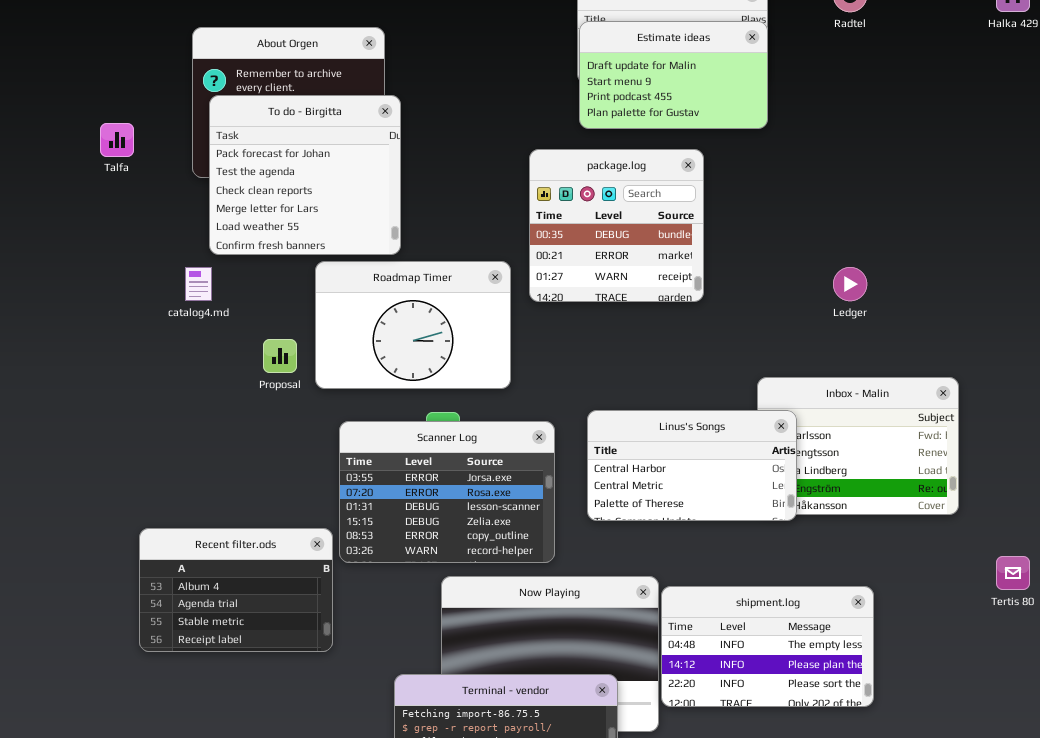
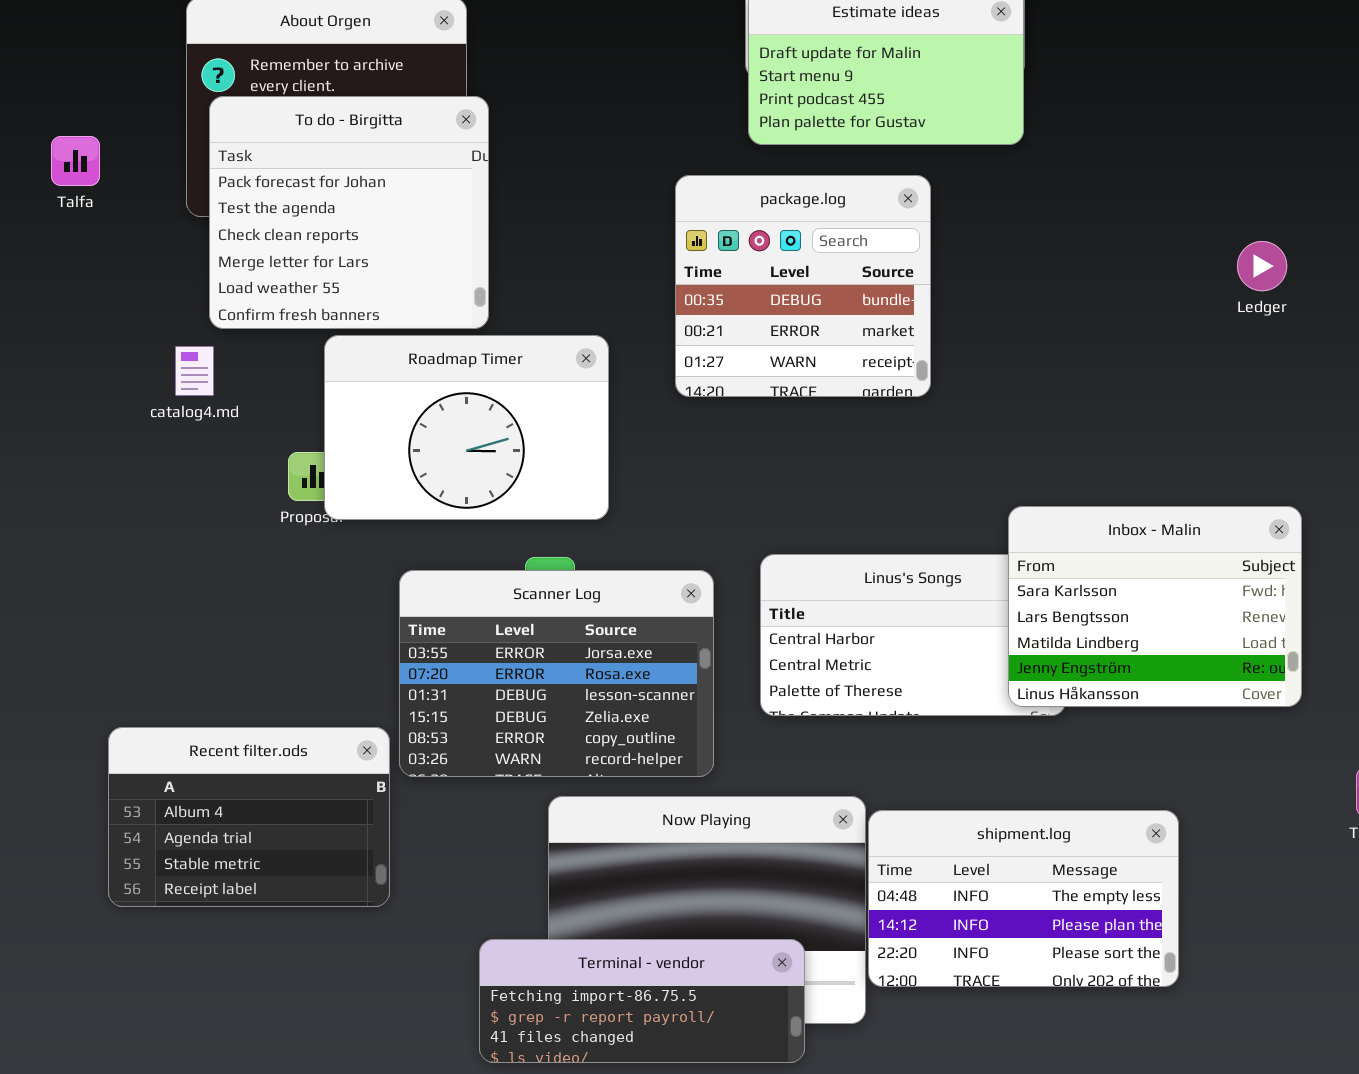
Roadmap Timer: [315,261,511,389] -> [324,335,609,520], moved
Ledger: [833,267,867,301] -> [1237,241,1287,291], moved
Inbox - Malin: [757,377,959,515] -> [1008,506,1302,707], raised

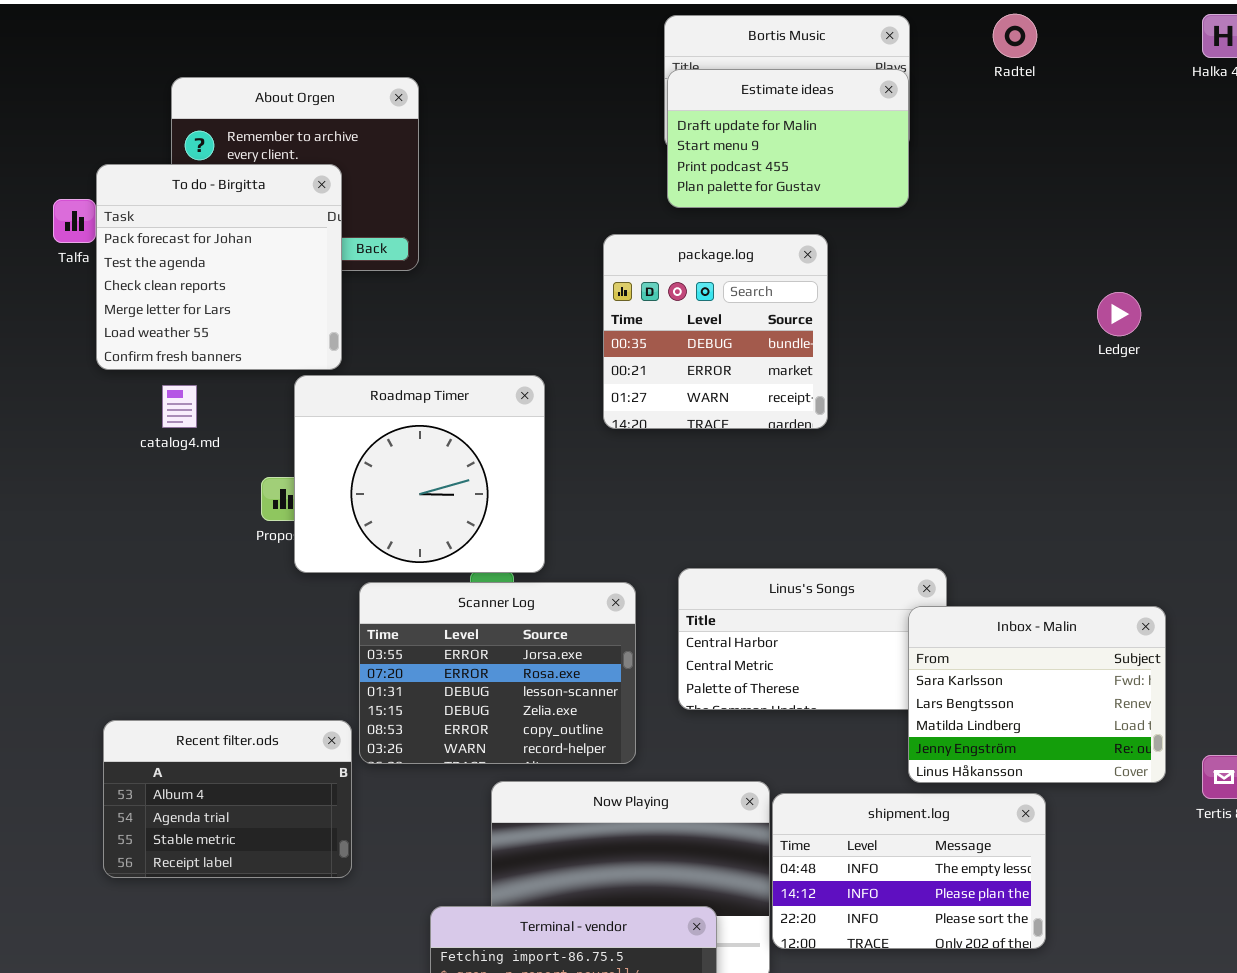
To do - Birgitta: [209,96,489,329] -> [96,164,342,370], moved
Roadmap Timer: [324,335,609,520] -> [294,375,545,573], resized
Inbox - Malin: [1008,506,1302,707] -> [908,606,1166,783], moved

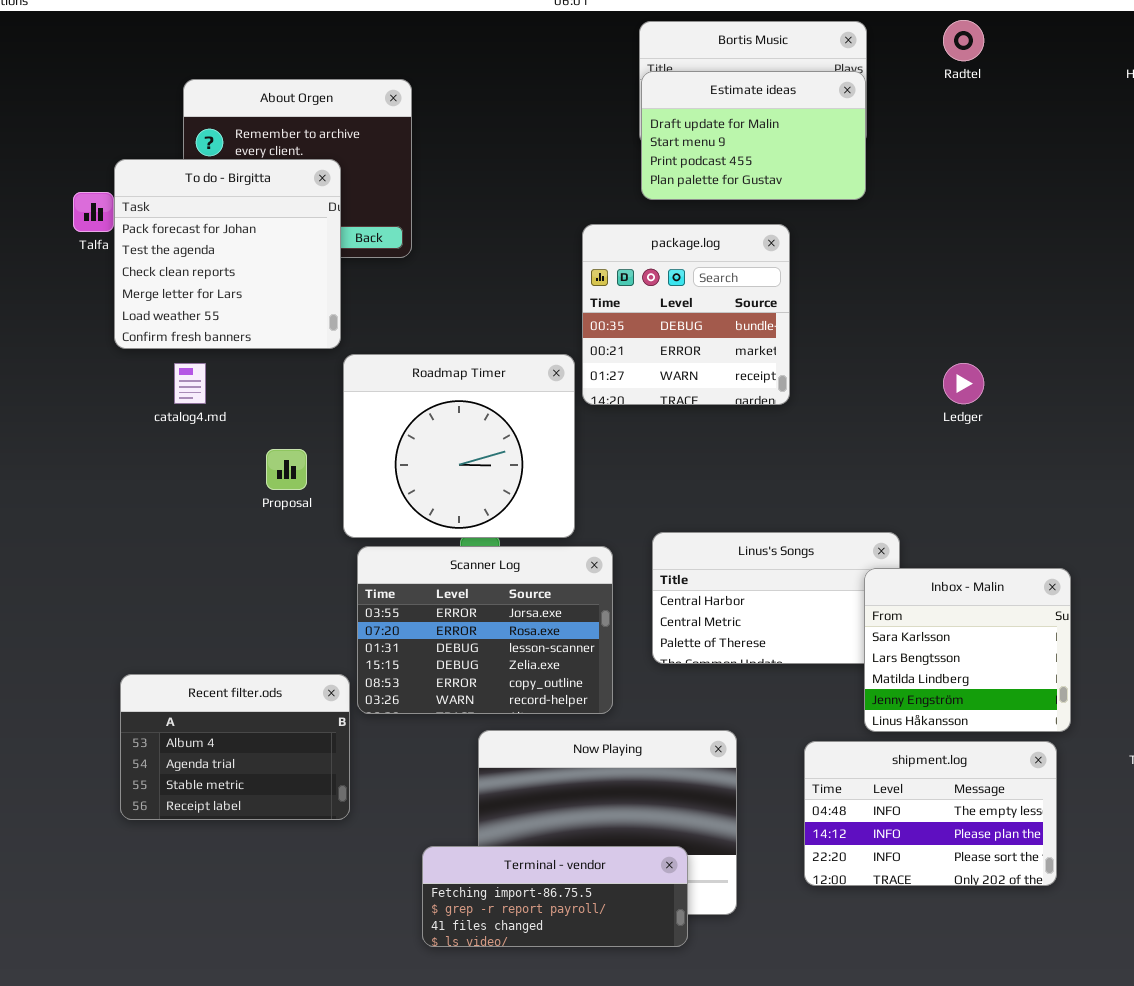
Ledger: [1097,292,1141,336] -> [943,363,984,404], moved
Roadmap Timer: [294,375,545,573] -> [343,354,575,538], moved
Inbox - Malin: [908,606,1166,783] -> [864,568,1071,732], resized
shipment.log: [772,793,1046,949] -> [804,741,1057,886], moved

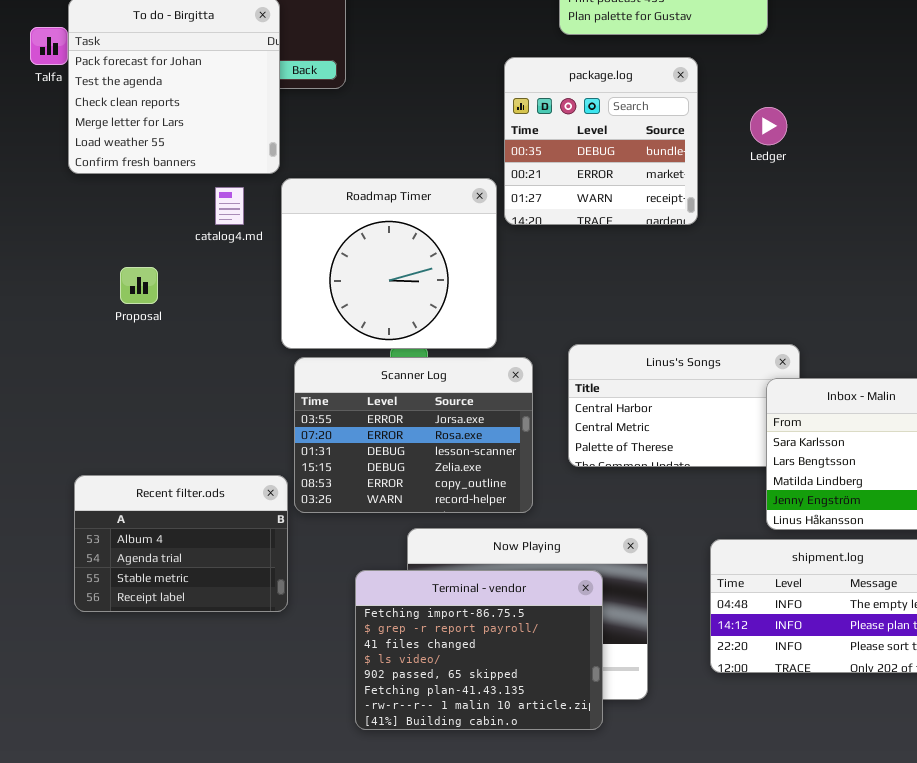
catalog4.md: [174,363,206,404] -> [215,187,244,225], moved
Ledger: [943,363,984,404] -> [750,107,787,145], moved
Proposal: [266,449,307,490] -> [120,267,158,304], moved
Terminal - vendor: [422,846,688,947] -> [355,570,603,730], resized

